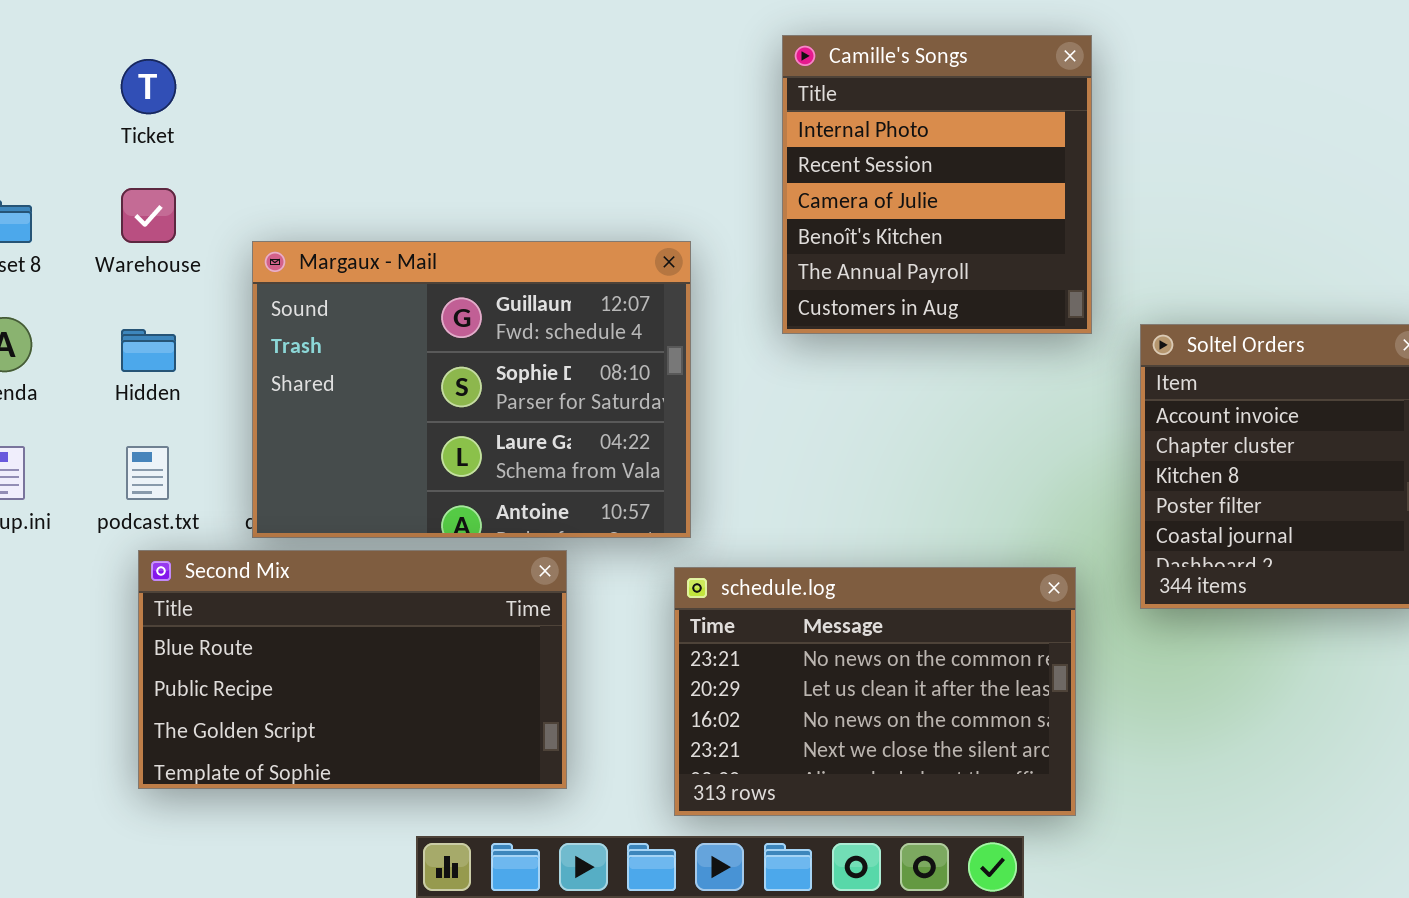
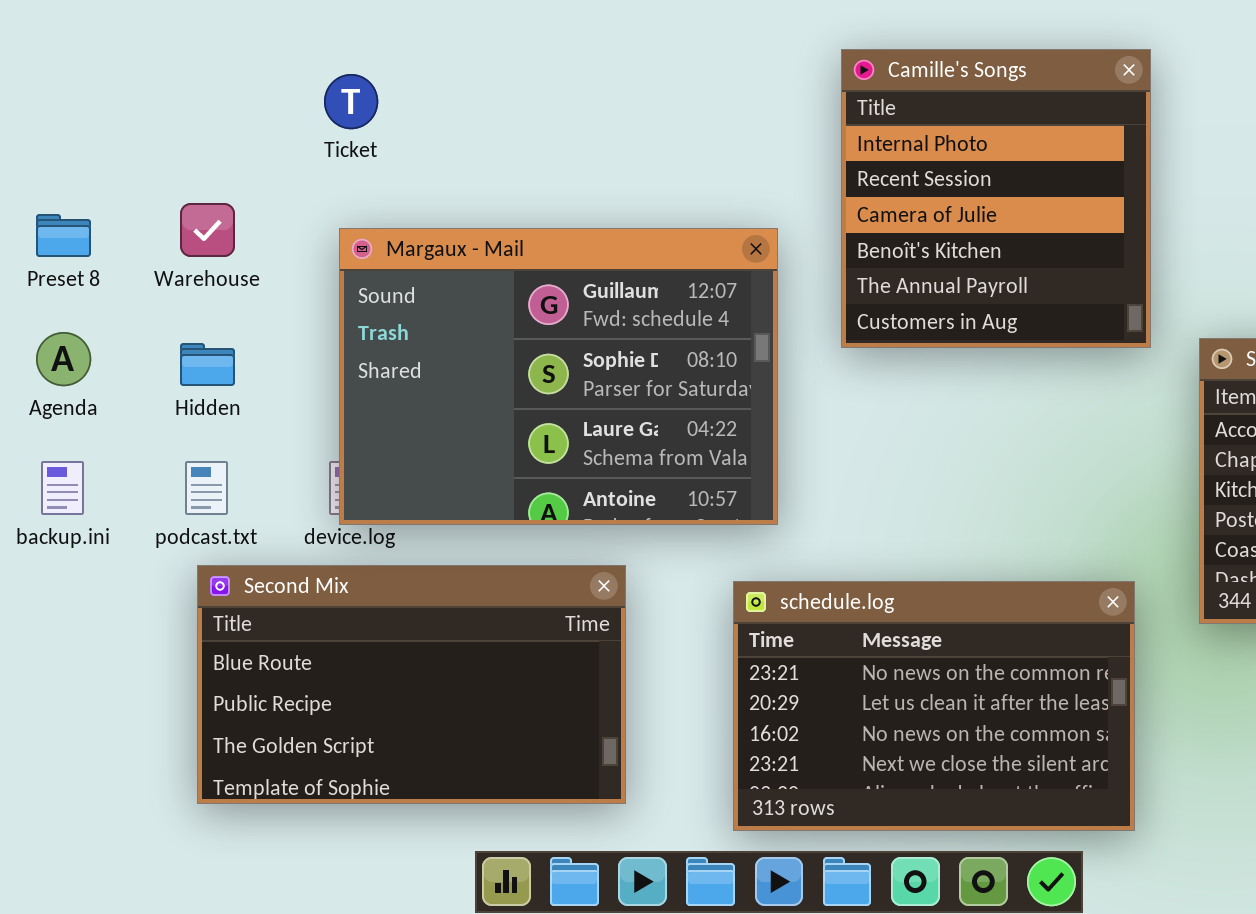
Ticket: [121,59,176,114] -> [324,74,378,129], moved
Margaux - Mail: [252,241,691,538] -> [339,228,778,525], moved

